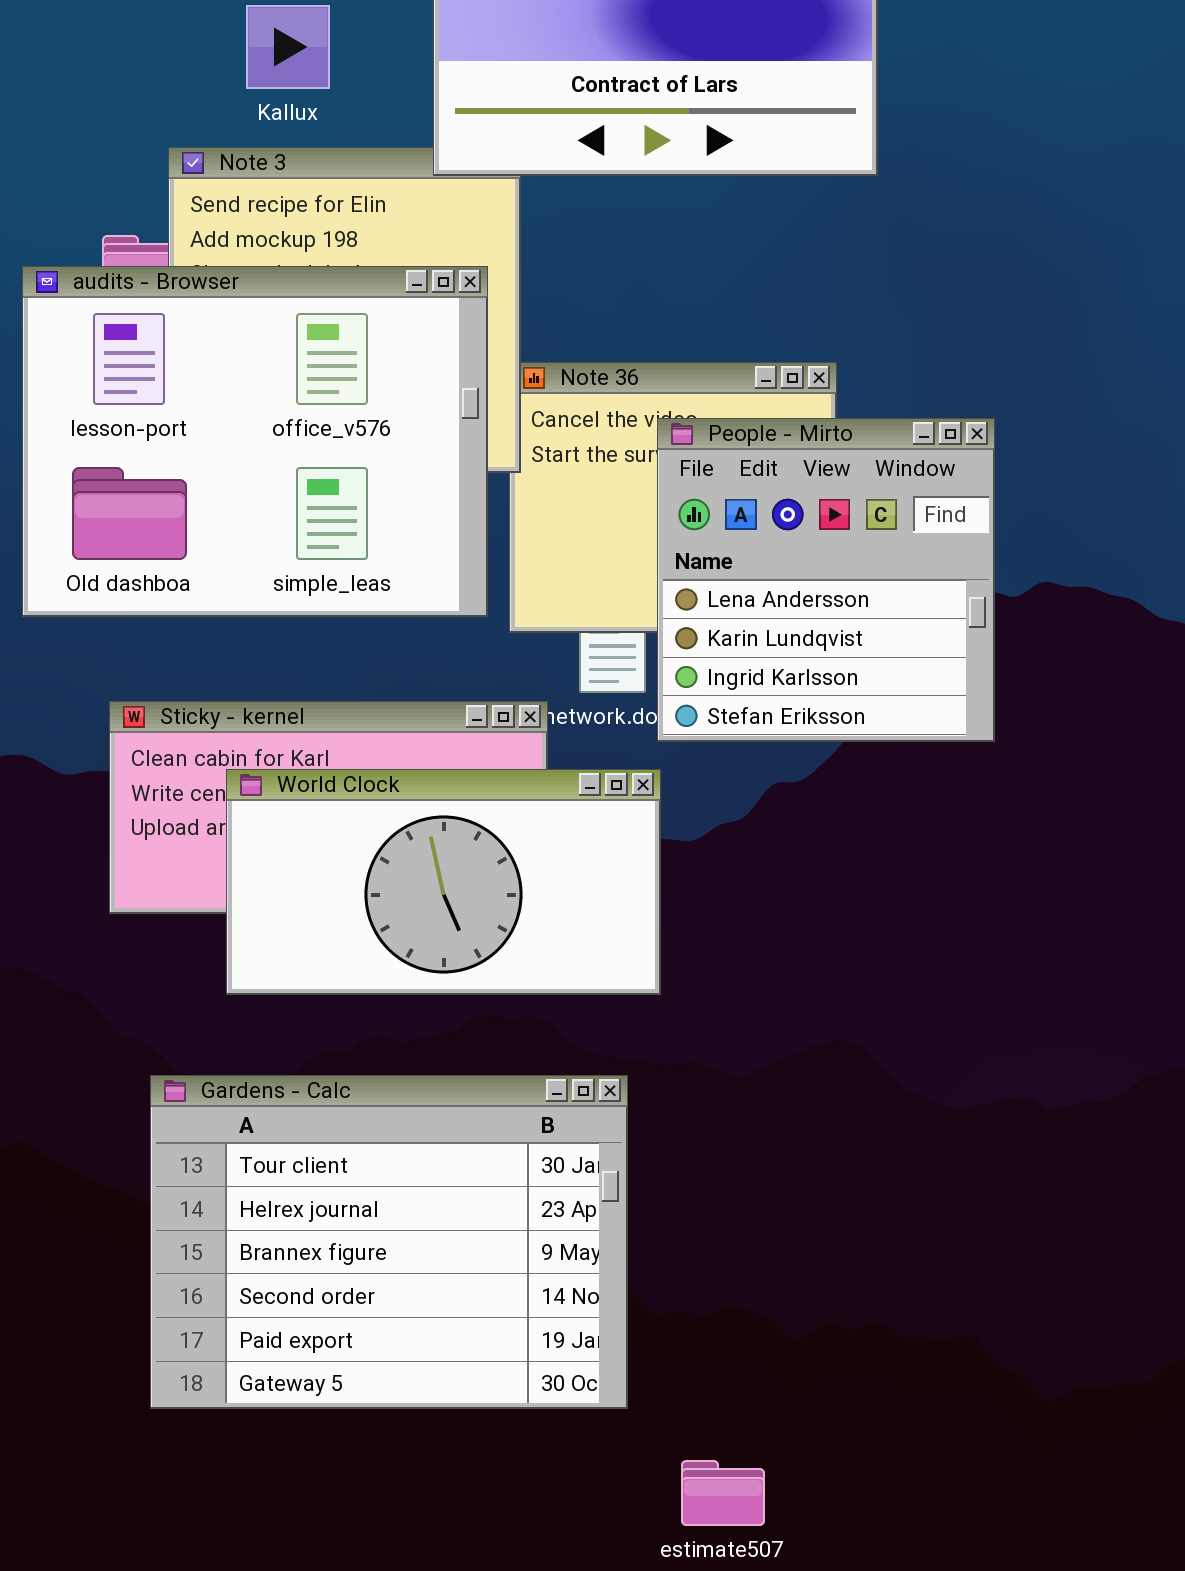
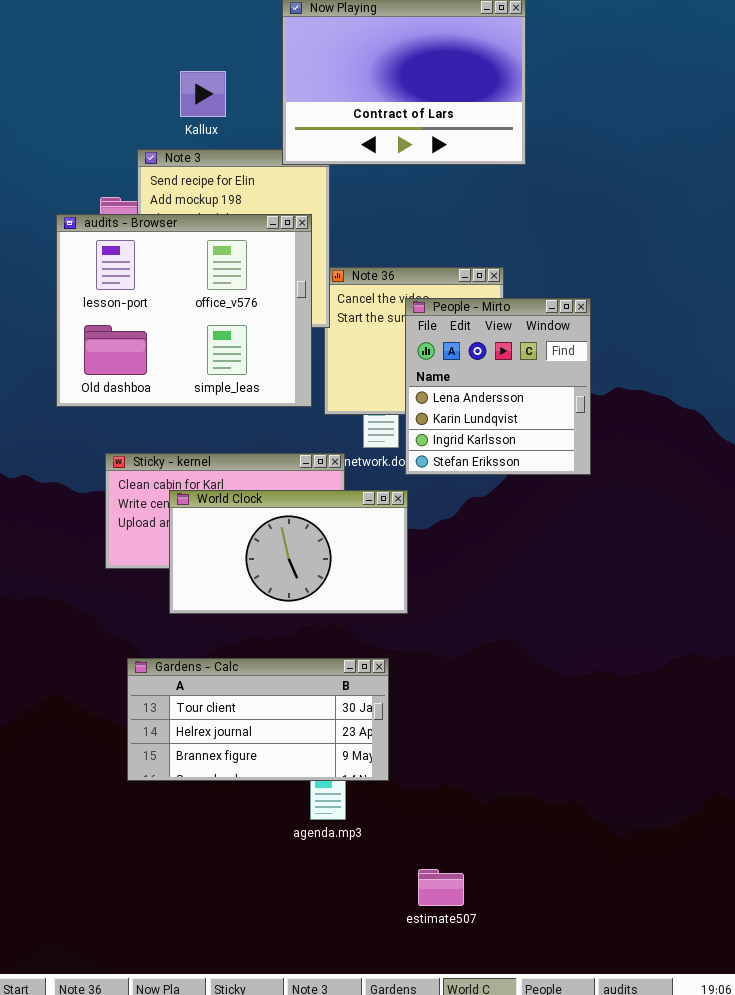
Gardens - Calc: [150,1075,628,1409] -> [127,658,389,781], resized

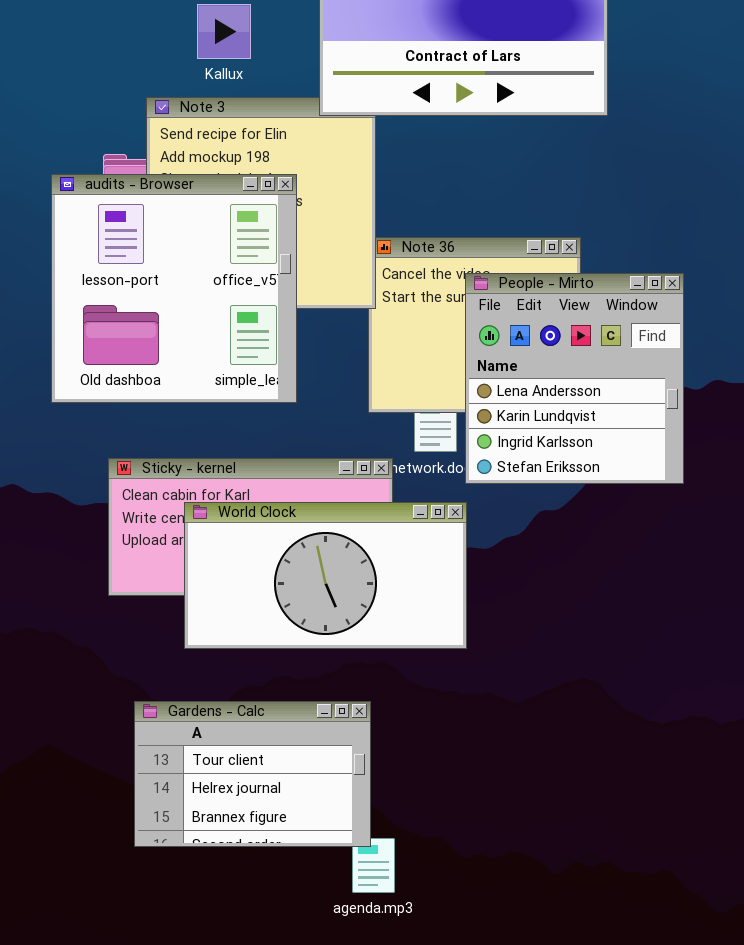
audits - Browser: [56,214,312,407] -> [51,174,297,403], resized
Gardens - Calc: [127,658,389,781] -> [134,701,371,847], resized

